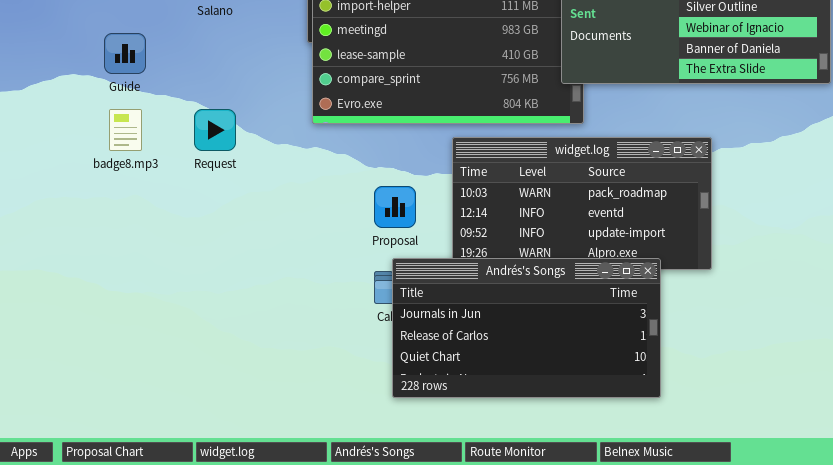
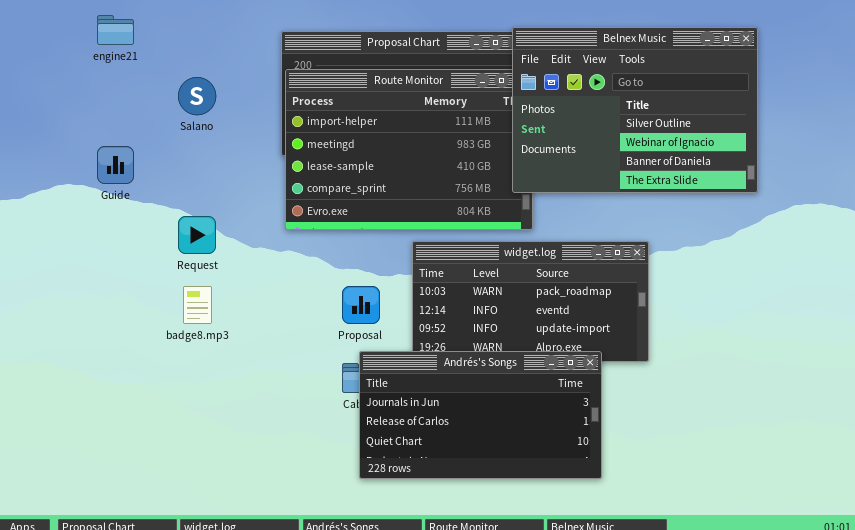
badge8.mp3: [109,109,142,151] -> [183,286,212,324], moved

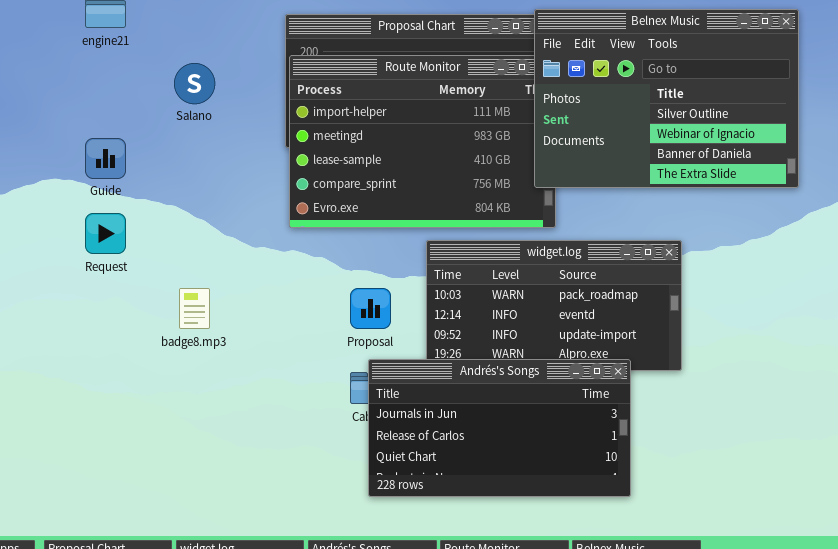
Request: [178,216,216,254] -> [85,213,126,254], moved

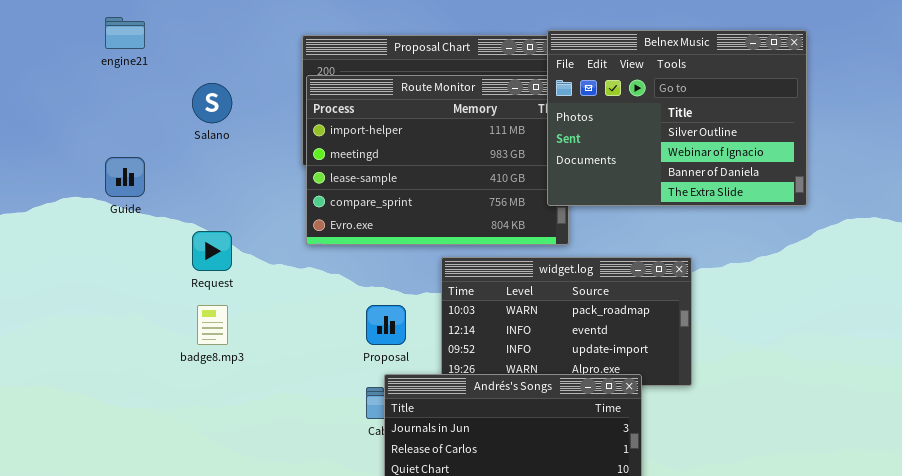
Request: [85,213,126,254] -> [192,231,232,271], moved

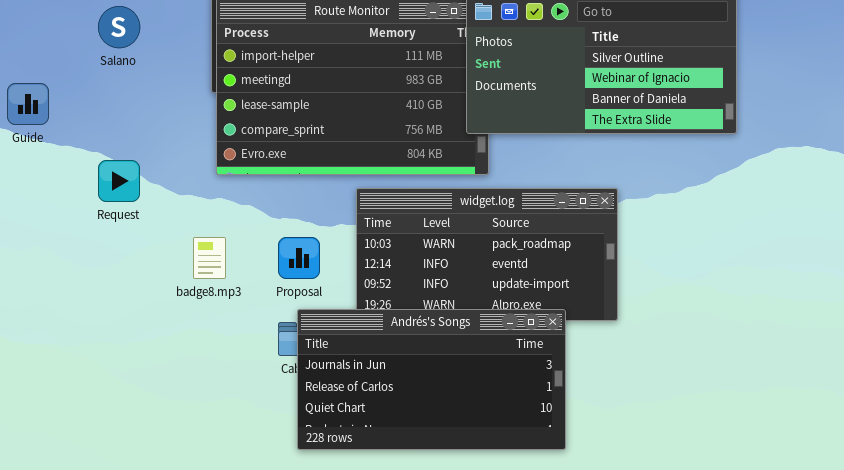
badge8.mp3: [197,305,228,345] -> [193,237,226,279], moved

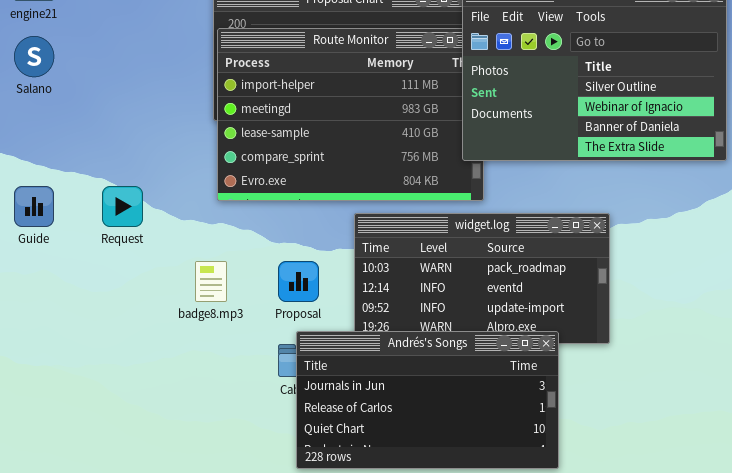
Salano: [98,6,140,48] -> [14,36,54,77], moved
Guide: [7,83,49,125] -> [14,186,54,227], moved

